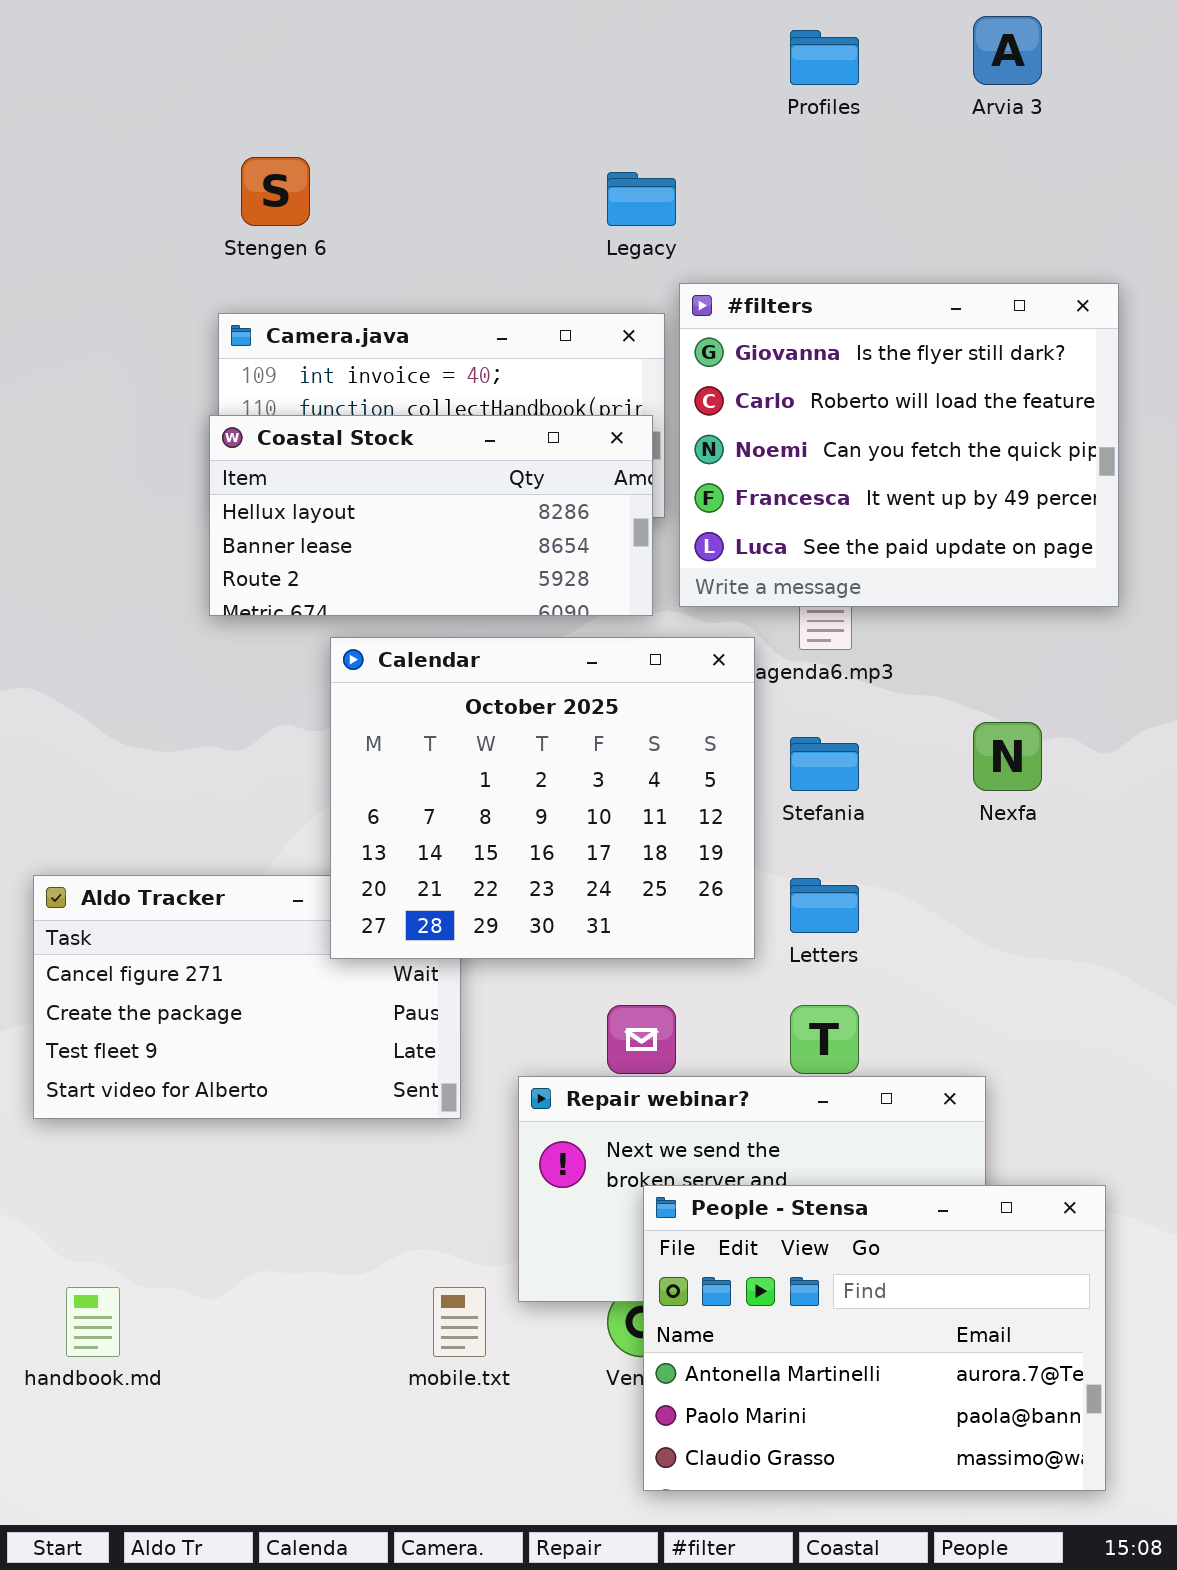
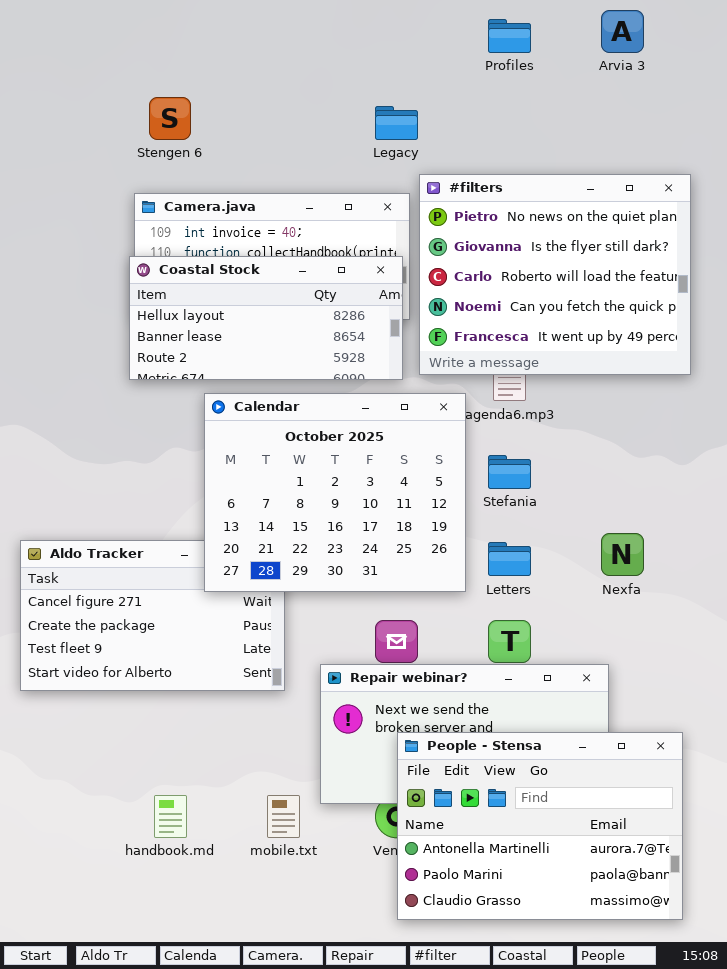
#filters: [679,283,1119,607] -> [419,174,691,375], scrolled up 1 row
Nexfa: [973,722,1042,791] -> [601,533,644,576], moved
handbook.md: [66,1287,120,1357] -> [154,795,187,838], moved

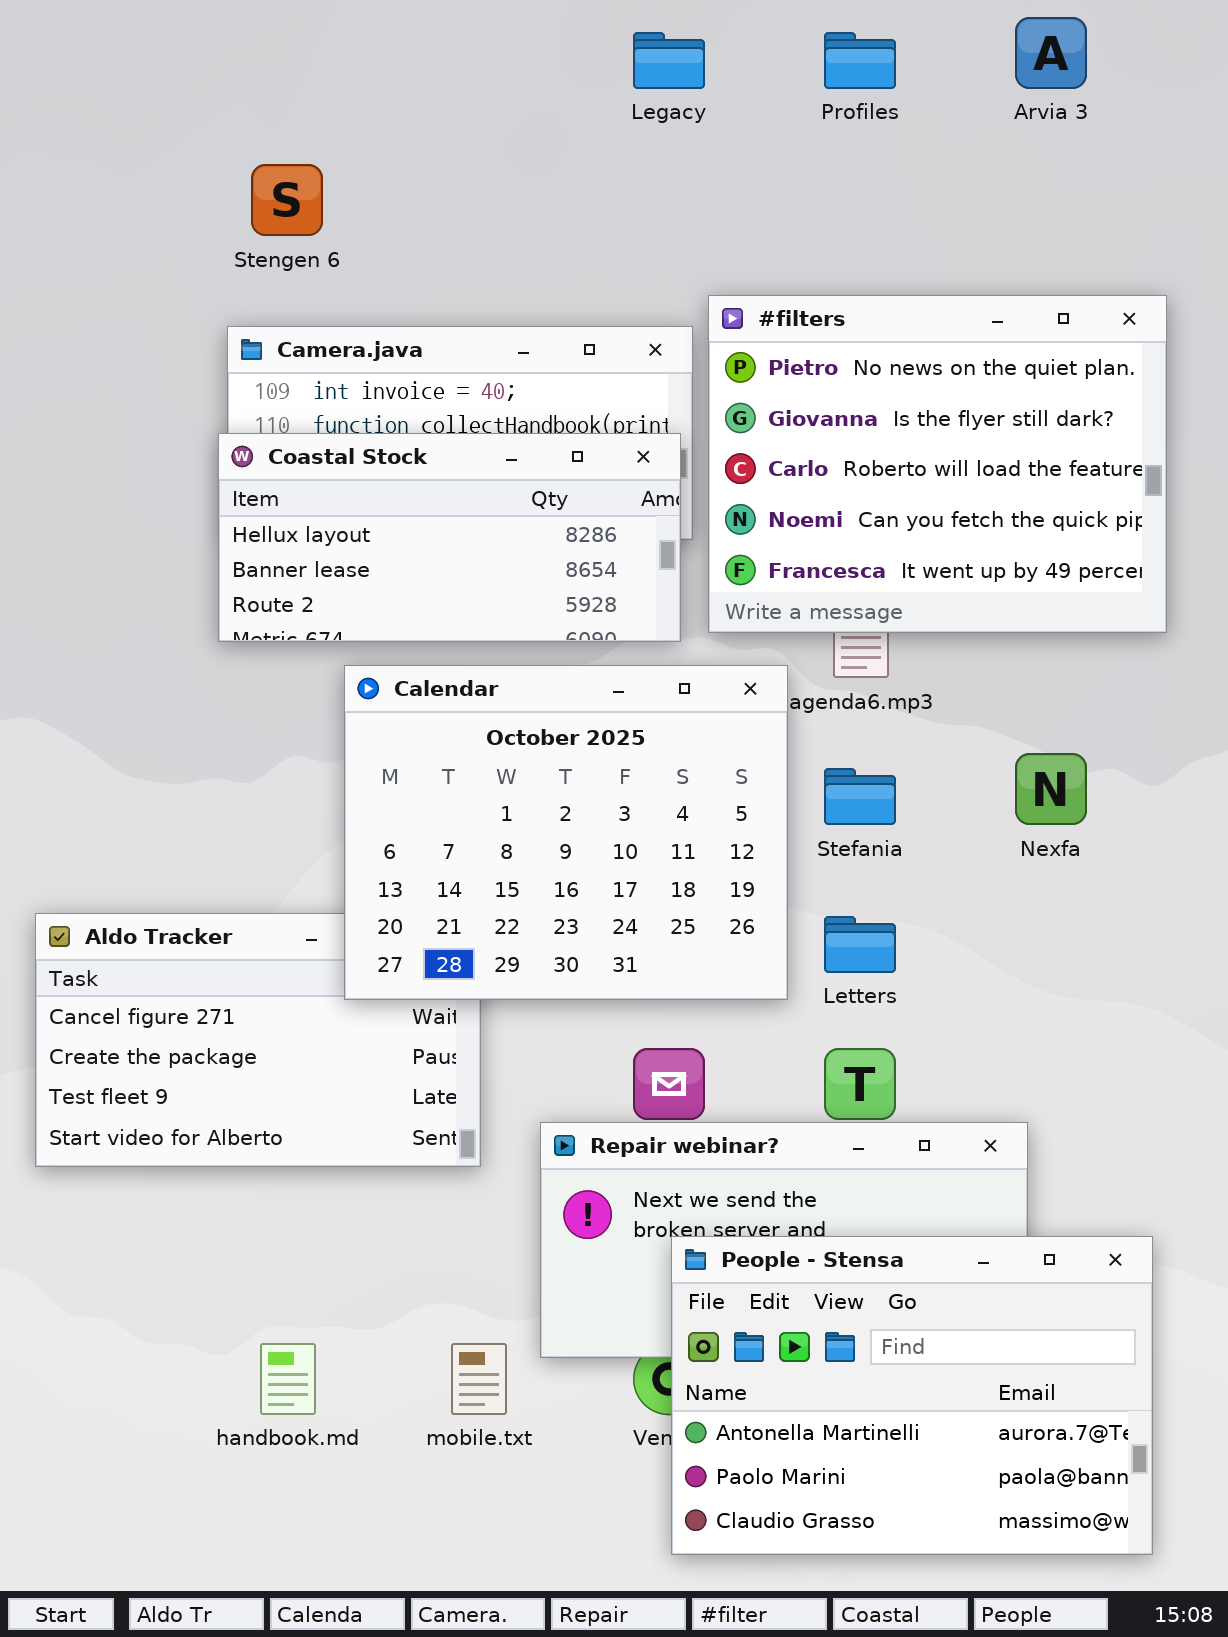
Legacy: [375,106,418,140] -> [633,32,705,89], moved
Nexfa: [601,533,644,576] -> [1015,753,1087,825], moved

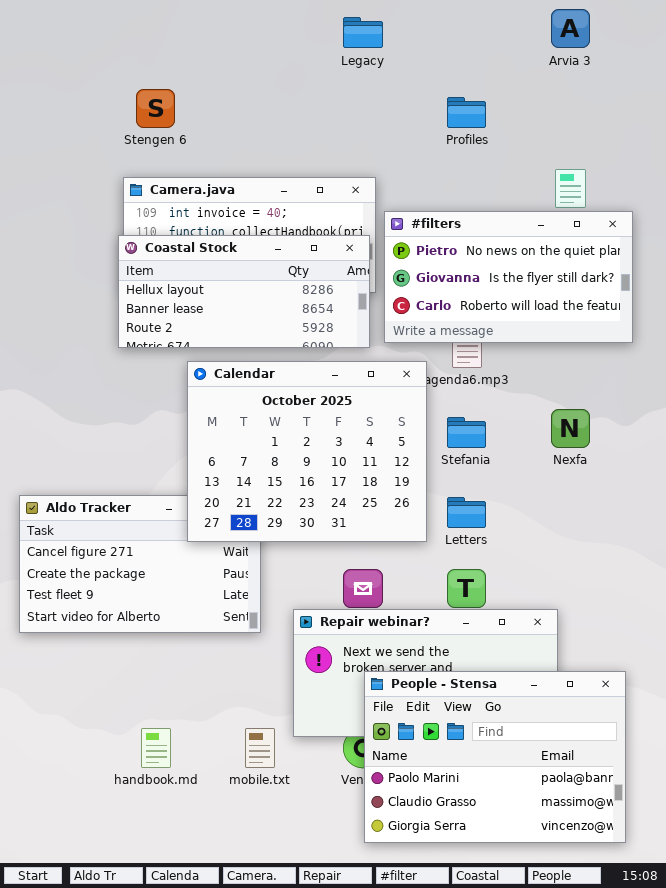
Profiles: [824,32,896,89] -> [447,97,486,128], moved
#filters: [708,295,1167,633] -> [384,211,633,343], resized
People - Stensa: [671,1236,1153,1555] -> [364,671,626,843], scrolled down 1 row

